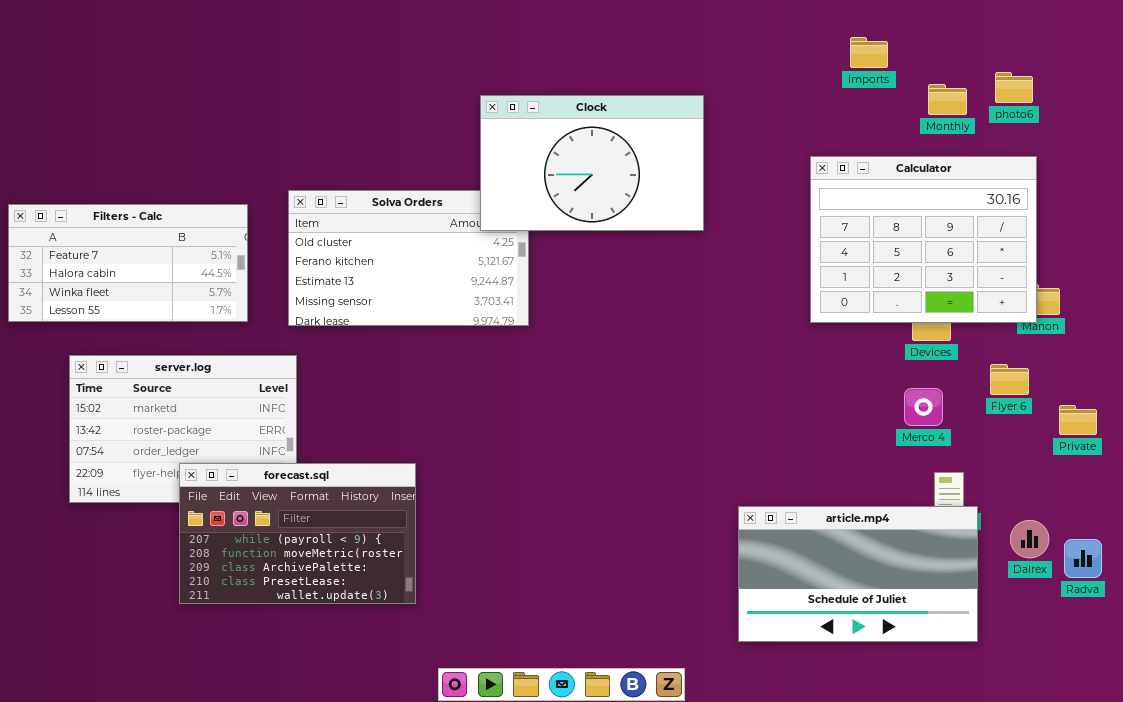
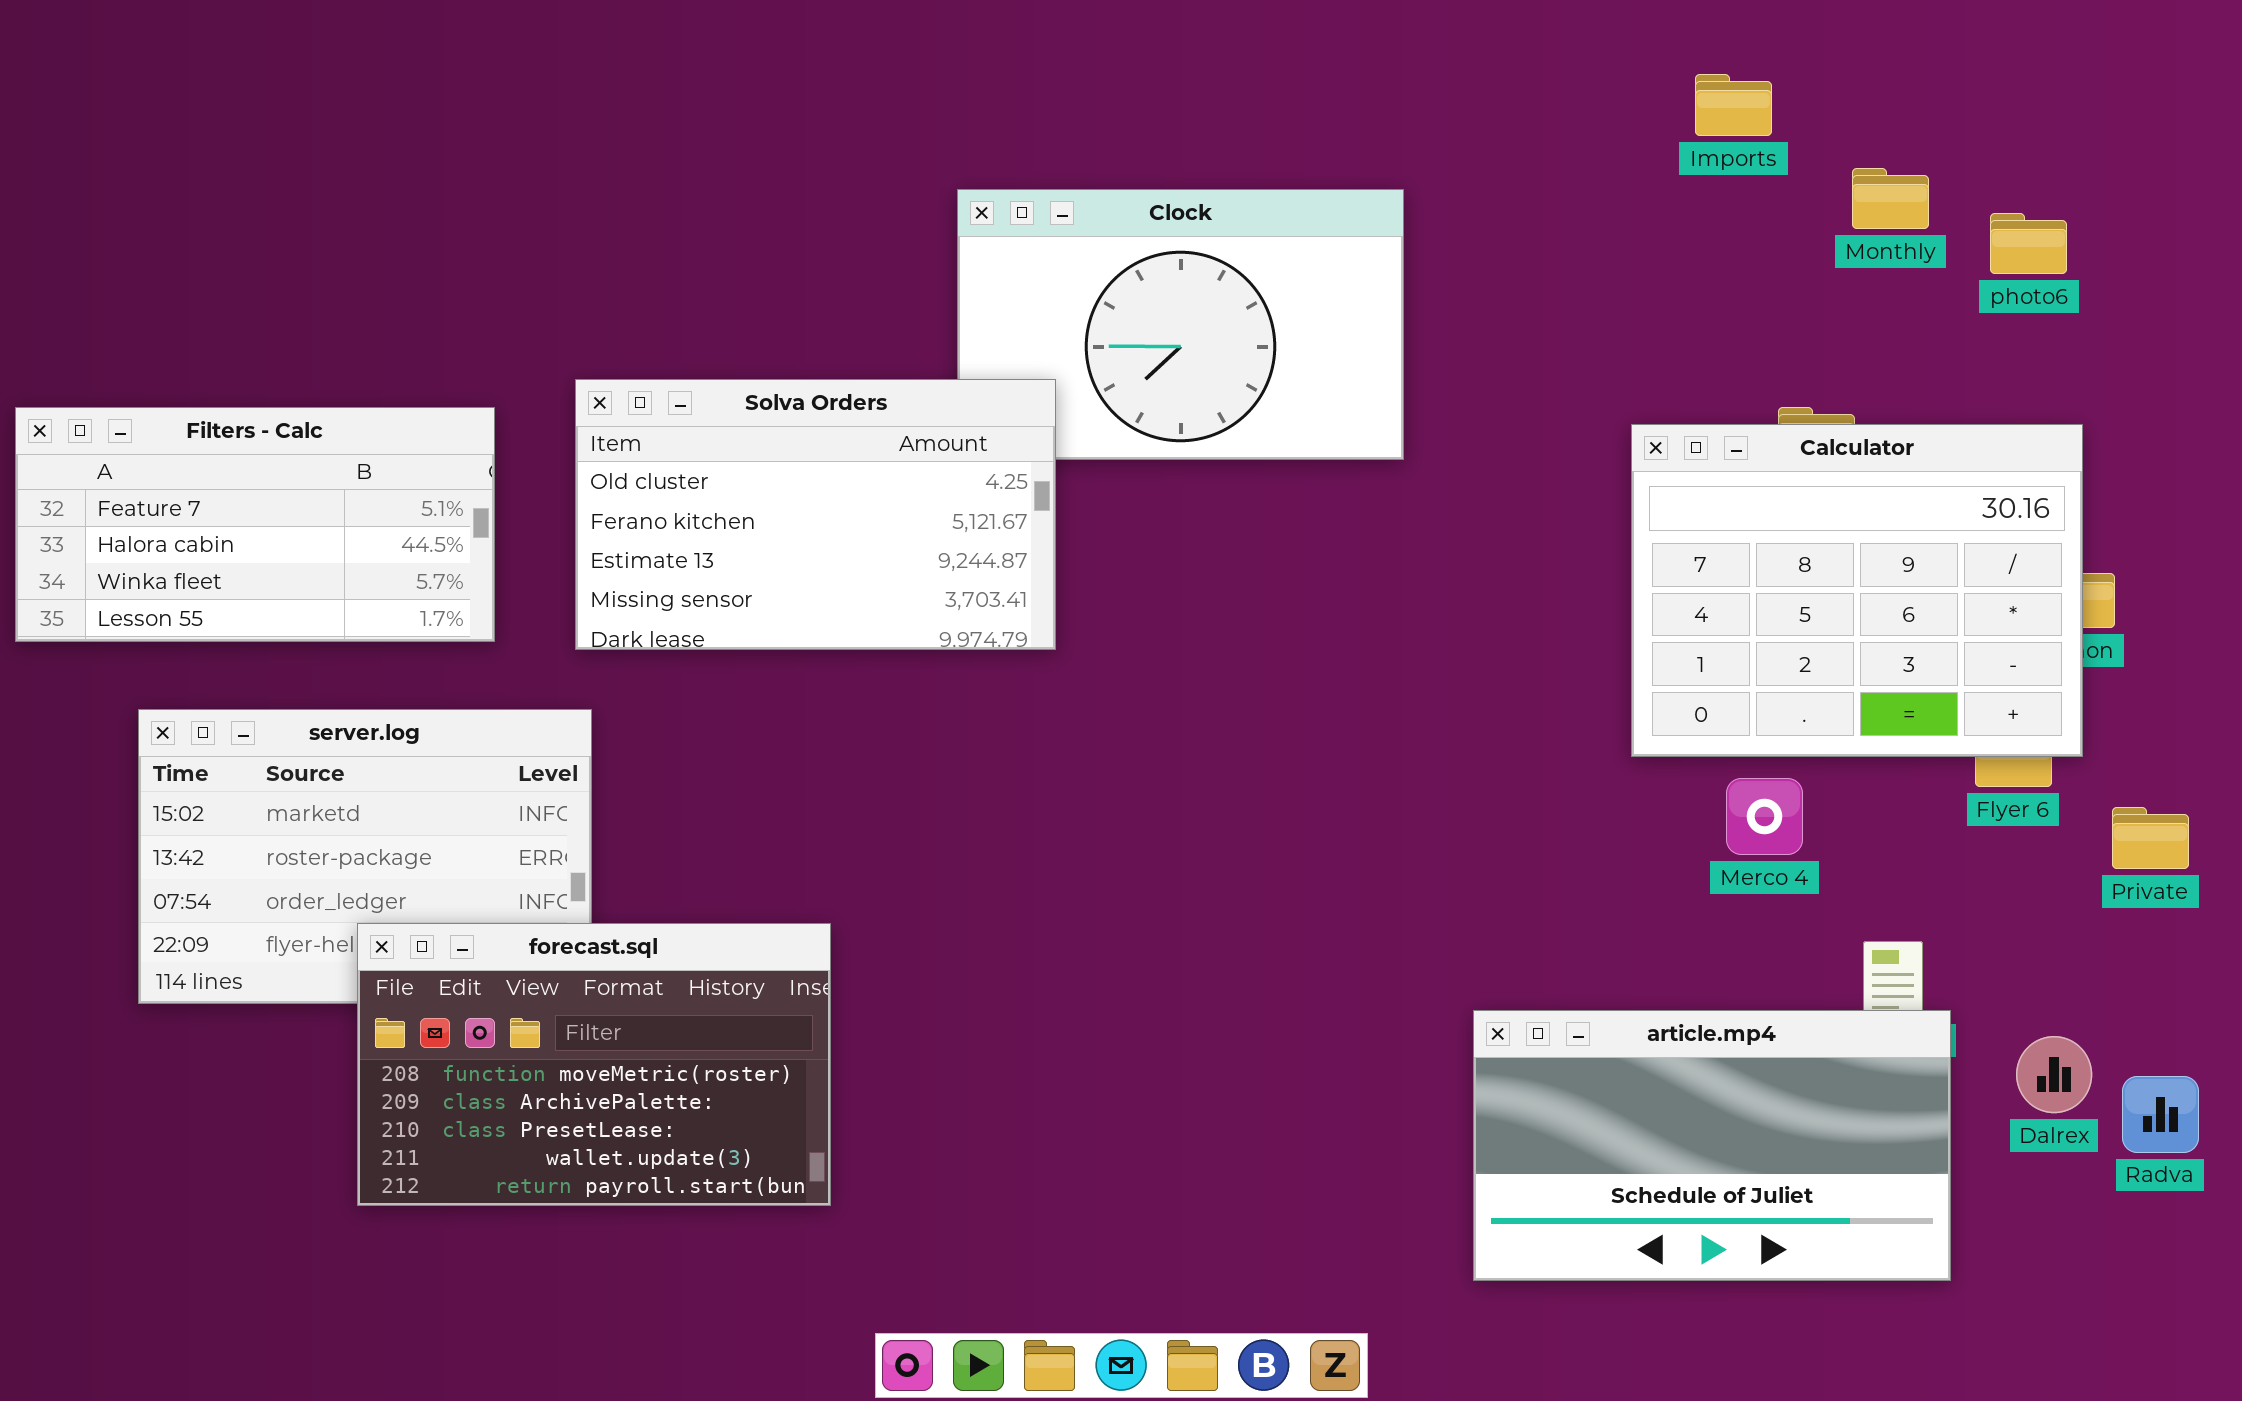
photo6: [995,72,1033,103] -> [1990,213,2067,274], moved
Calculator: [810,156,1037,323] -> [1631,424,2083,757], moved
Solva Orders: [288,190,529,326] -> [575,379,1056,650], raised
Merco 4: [904,388,943,426] -> [1726,778,1803,855], moved
forecast.sql: [179,463,416,604] -> [357,923,831,1206], scrolled down 1 row

